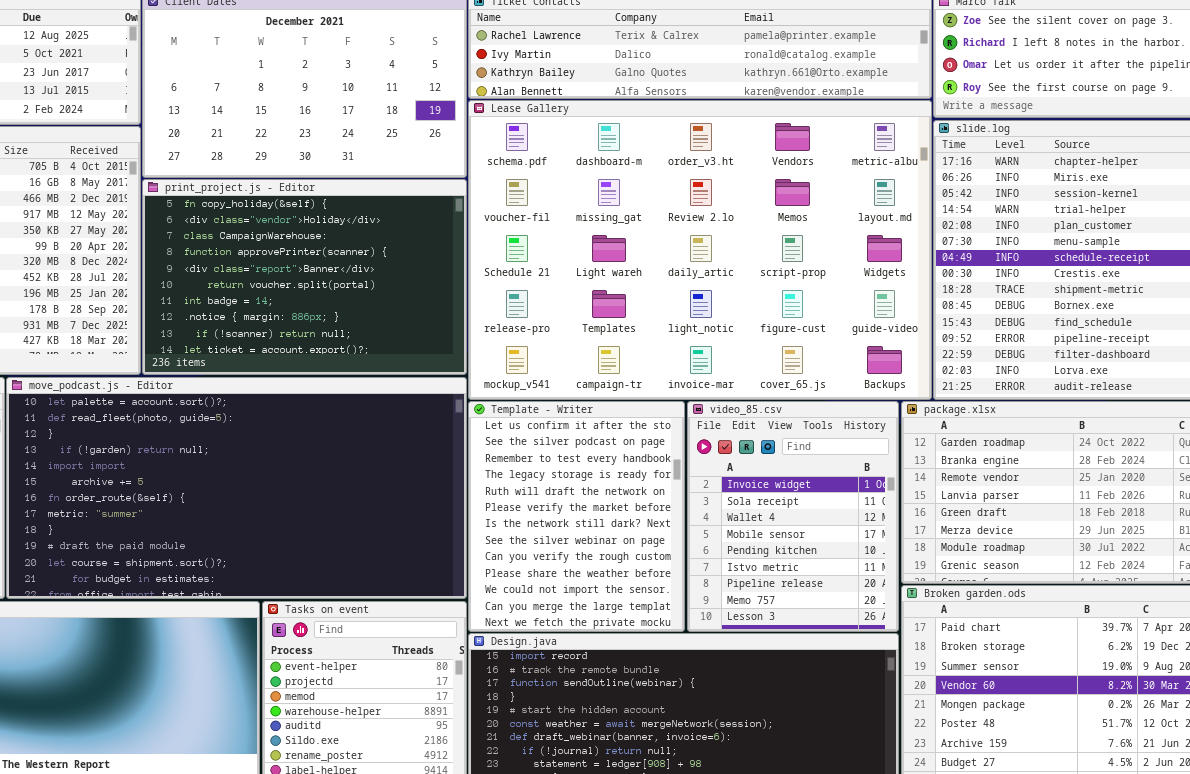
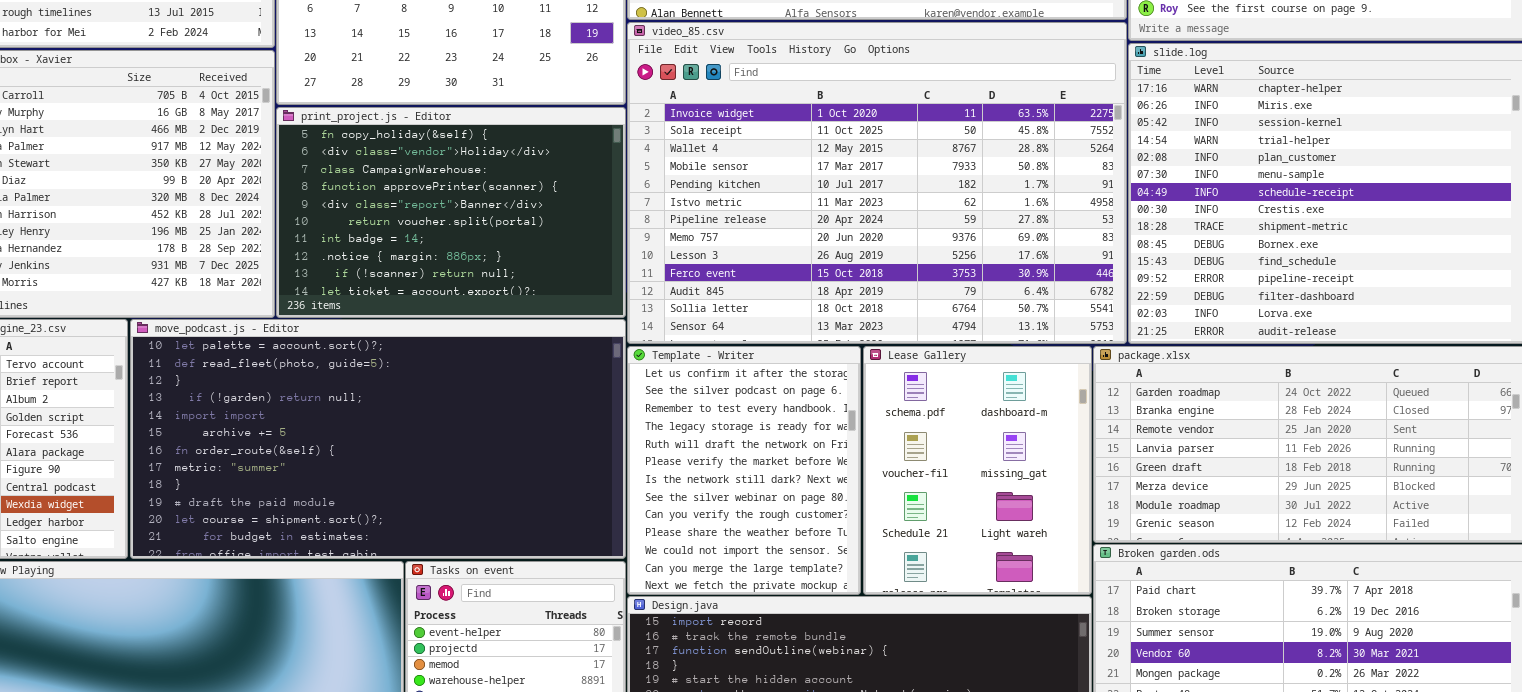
Lease Gallery: [468,100,932,400] -> [863,346,1092,595], moved, resized
video_85.csv: [687,401,899,632] -> [627,22,1127,344], moved, resized

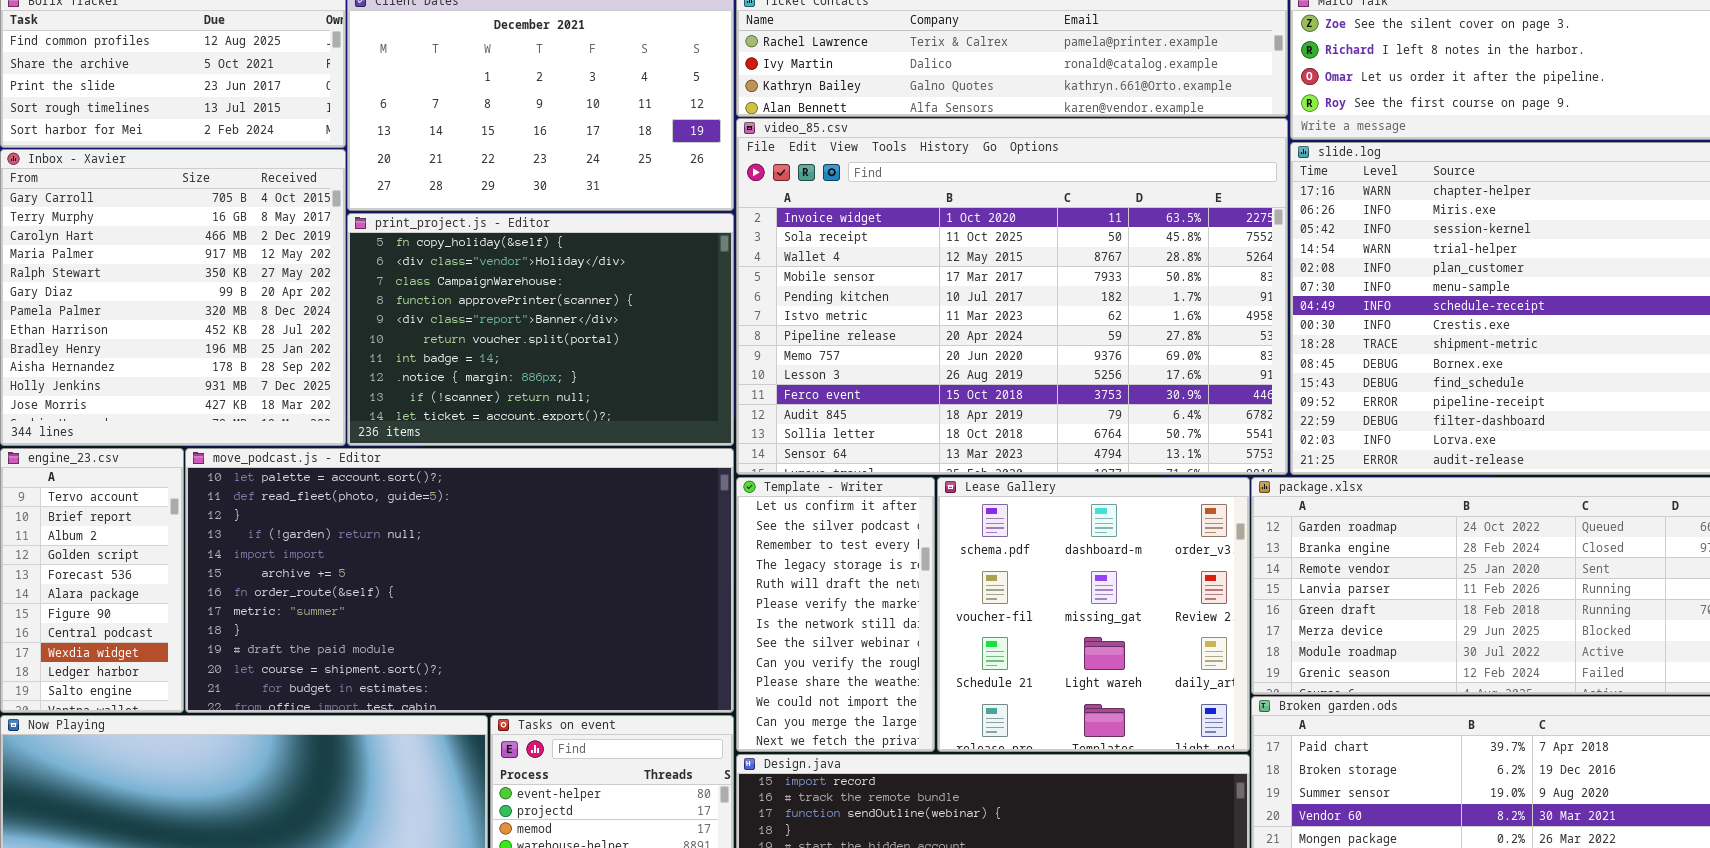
Template - Writer: [627,346,861,595] -> [736,477,935,752], resized
Lease Gallery: [863,346,1092,595] -> [937,477,1250,752], resized

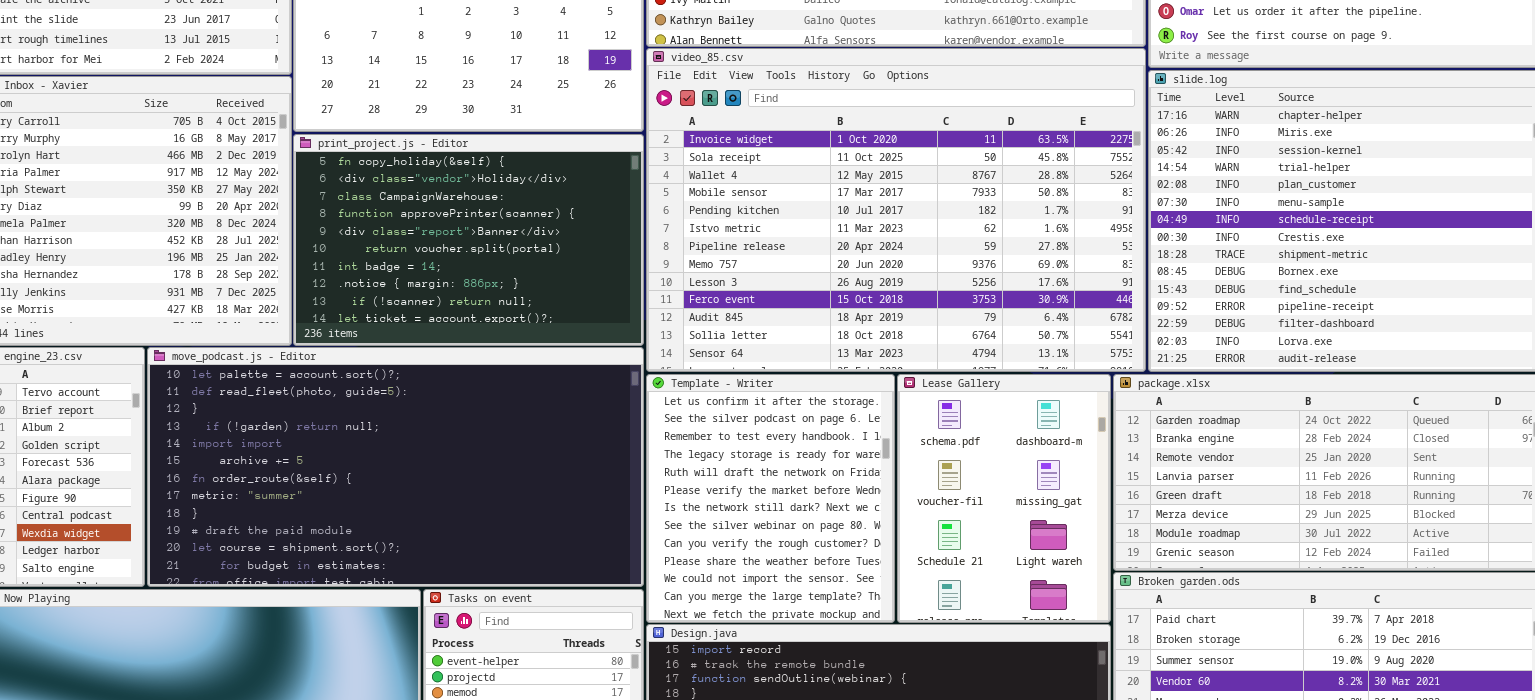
Template - Writer: [736,477,935,752] -> [646,374,895,623], resized
Lease Gallery: [937,477,1250,752] -> [897,374,1111,623], resized

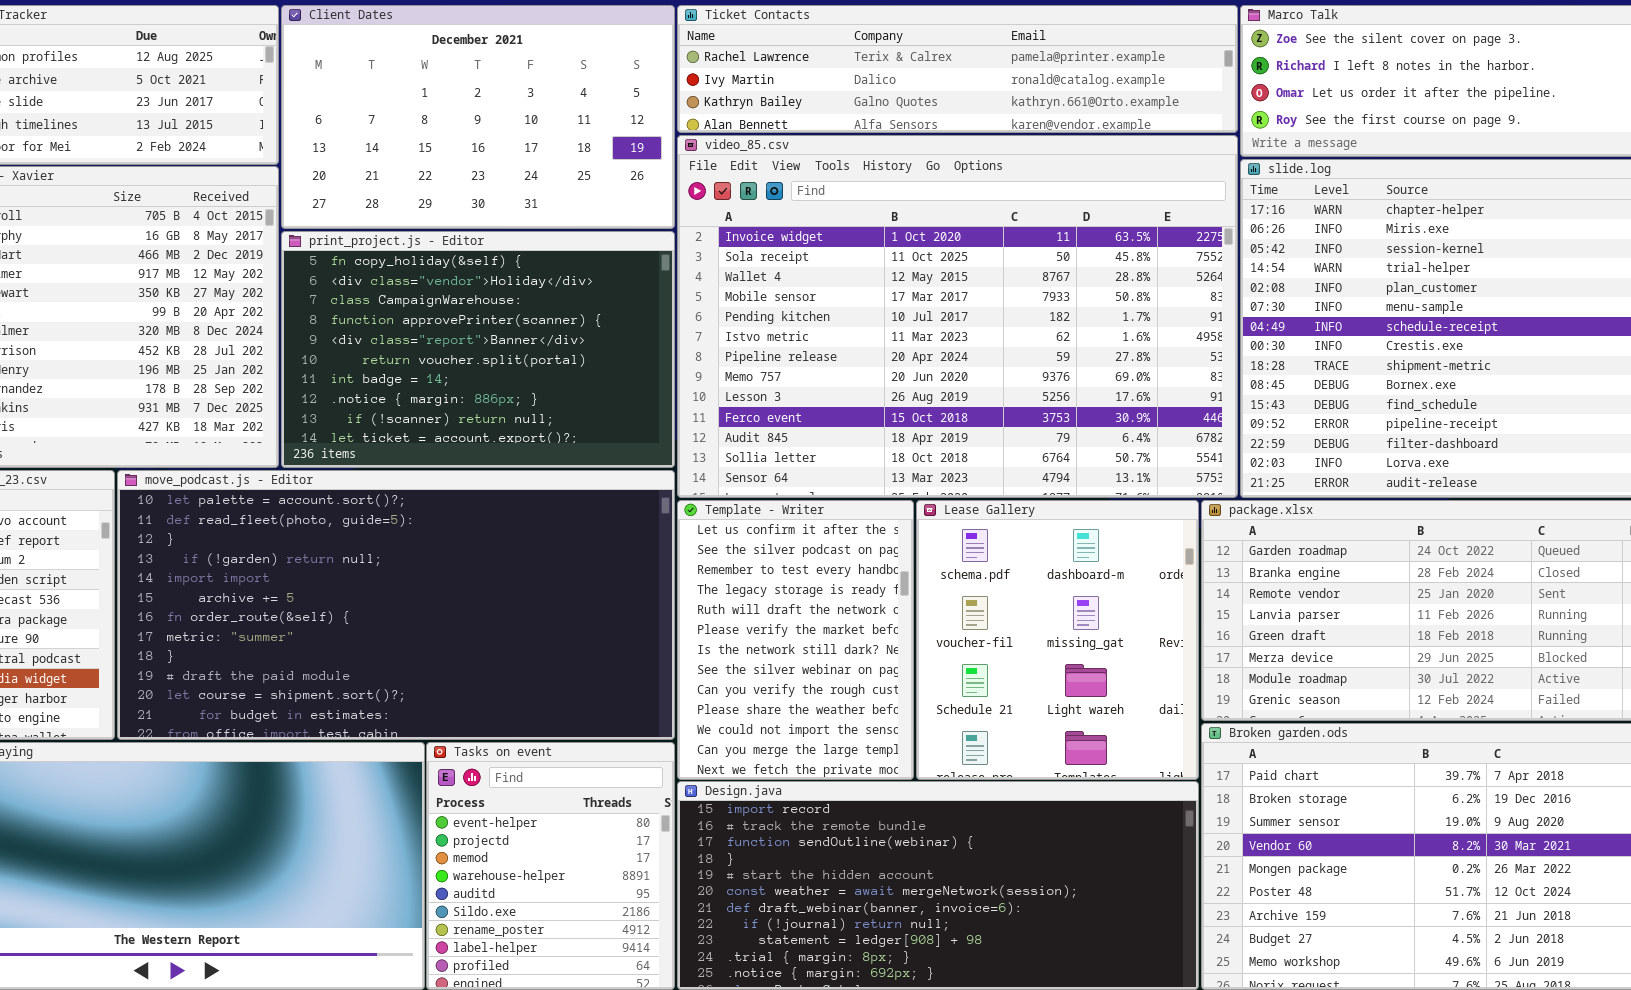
Template - Writer: [646,374,895,623] -> [677,500,914,780], resized
Lease Gallery: [897,374,1111,623] -> [916,500,1199,780], resized

